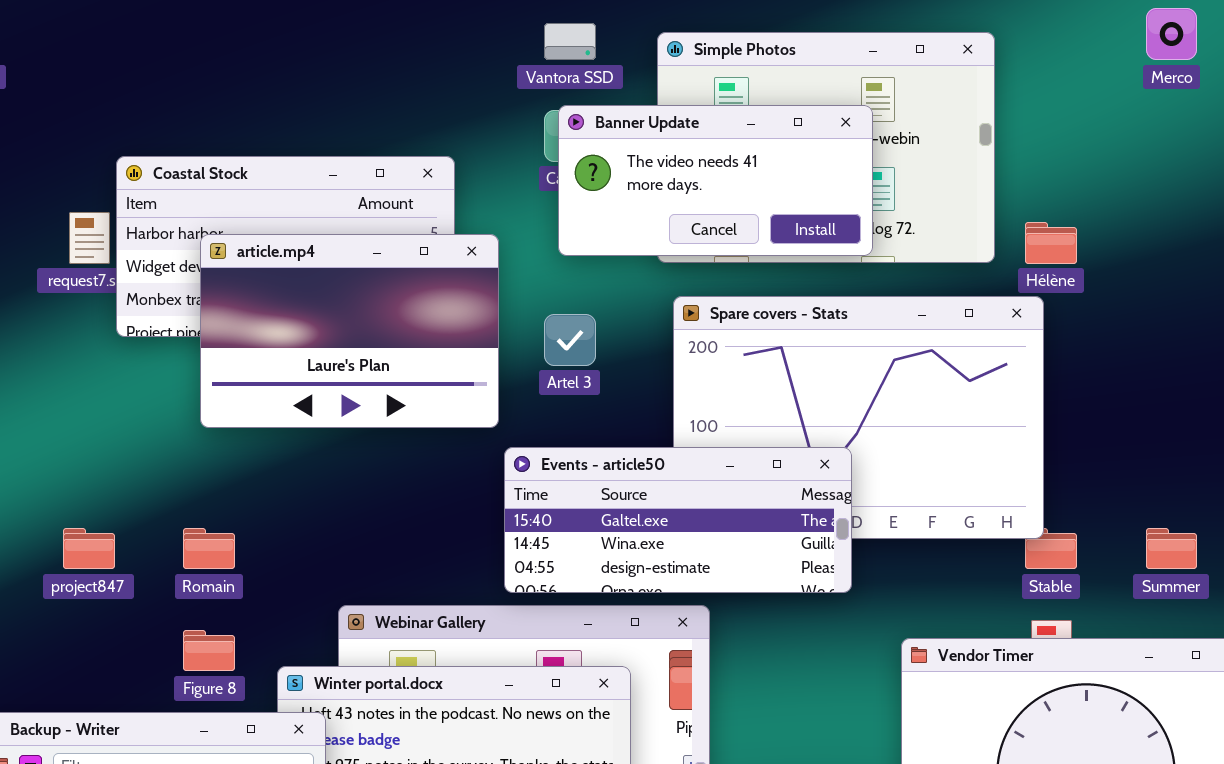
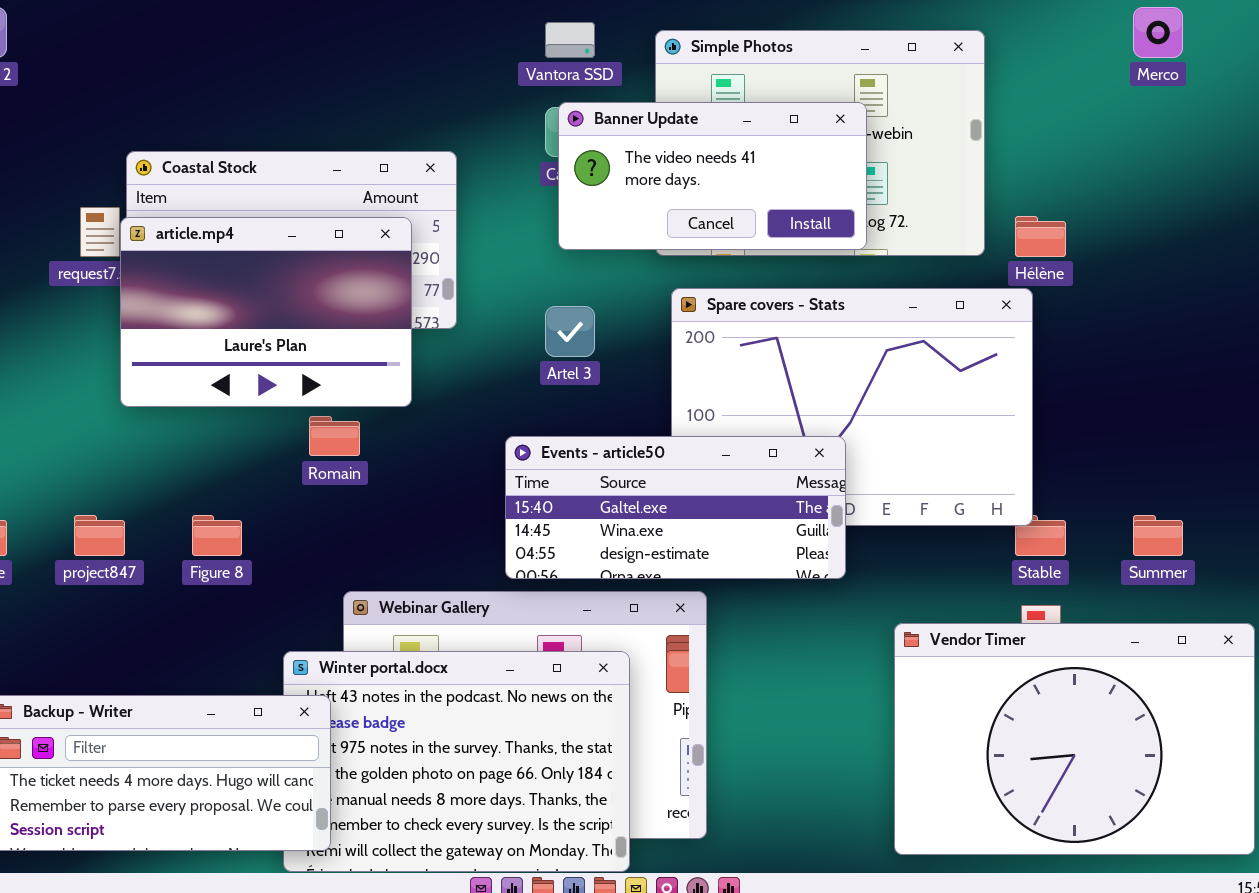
article.mp4: [200,234,499,428] -> [120,217,412,407], moved
Romain: [183,528,235,569] -> [309,416,360,456], moved
Figure 8: [183,630,235,671] -> [192,515,242,556], moved

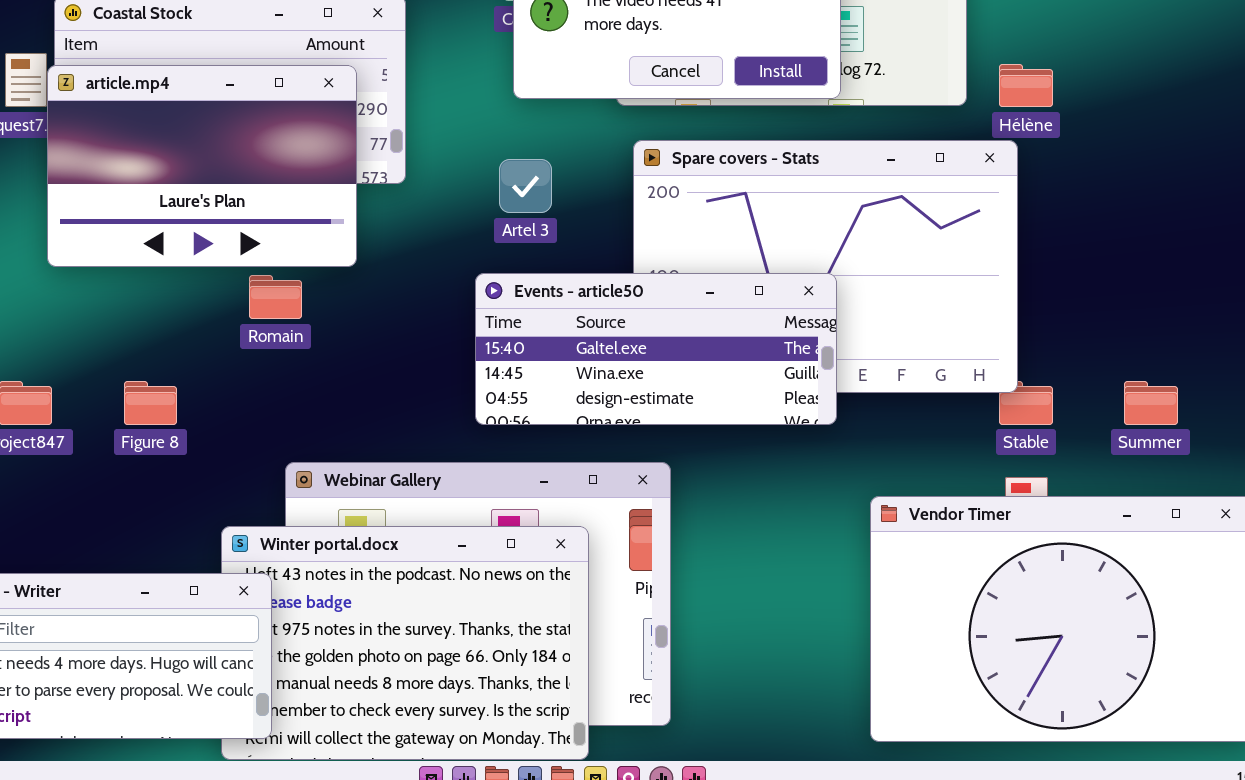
Events - article50: [505,436,846,579] -> [475,273,837,425], moved

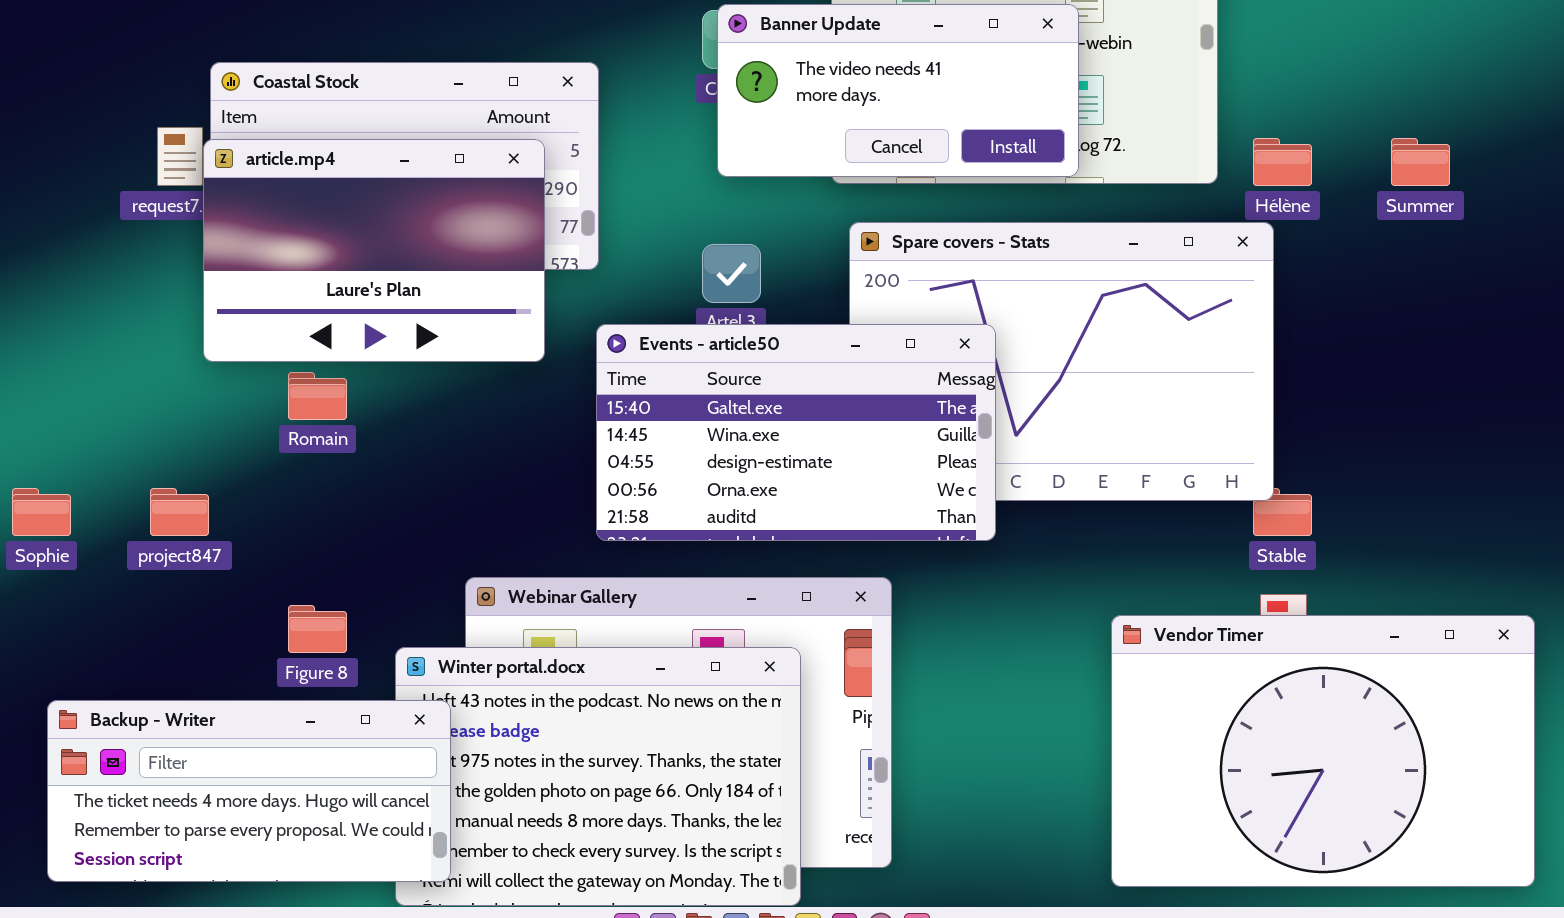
Events - article50: [475,273,837,425] -> [596,324,996,541], moved, resized
Romain: [249,275,302,319] -> [288,372,347,420], moved
Figure 8: [124,381,177,425] -> [288,605,347,653], moved
Summer: [1124,381,1178,425] -> [1391,138,1450,186], moved

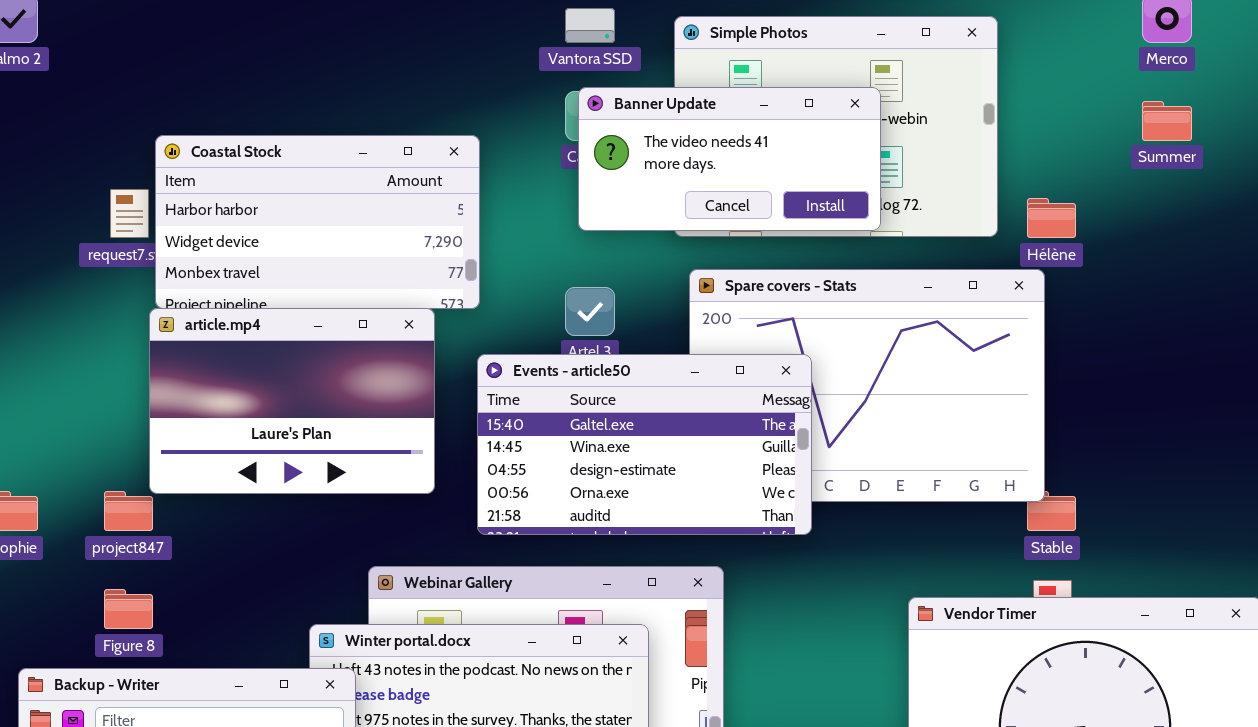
Summer: [1391,138,1450,186] -> [1142,101,1192,141], moved
article.mp4: [203,139,545,362] -> [149,308,435,494], moved
Figure 8: [288,605,347,653] -> [104,589,153,629], moved

